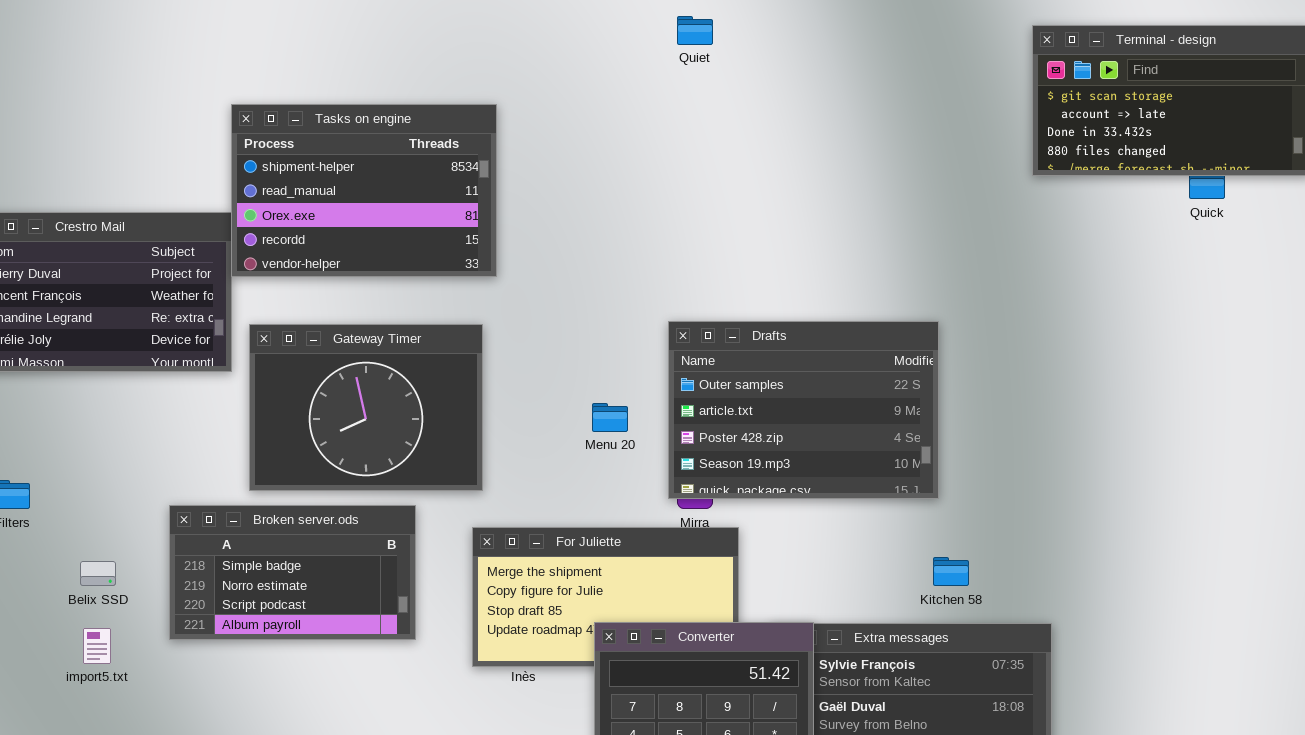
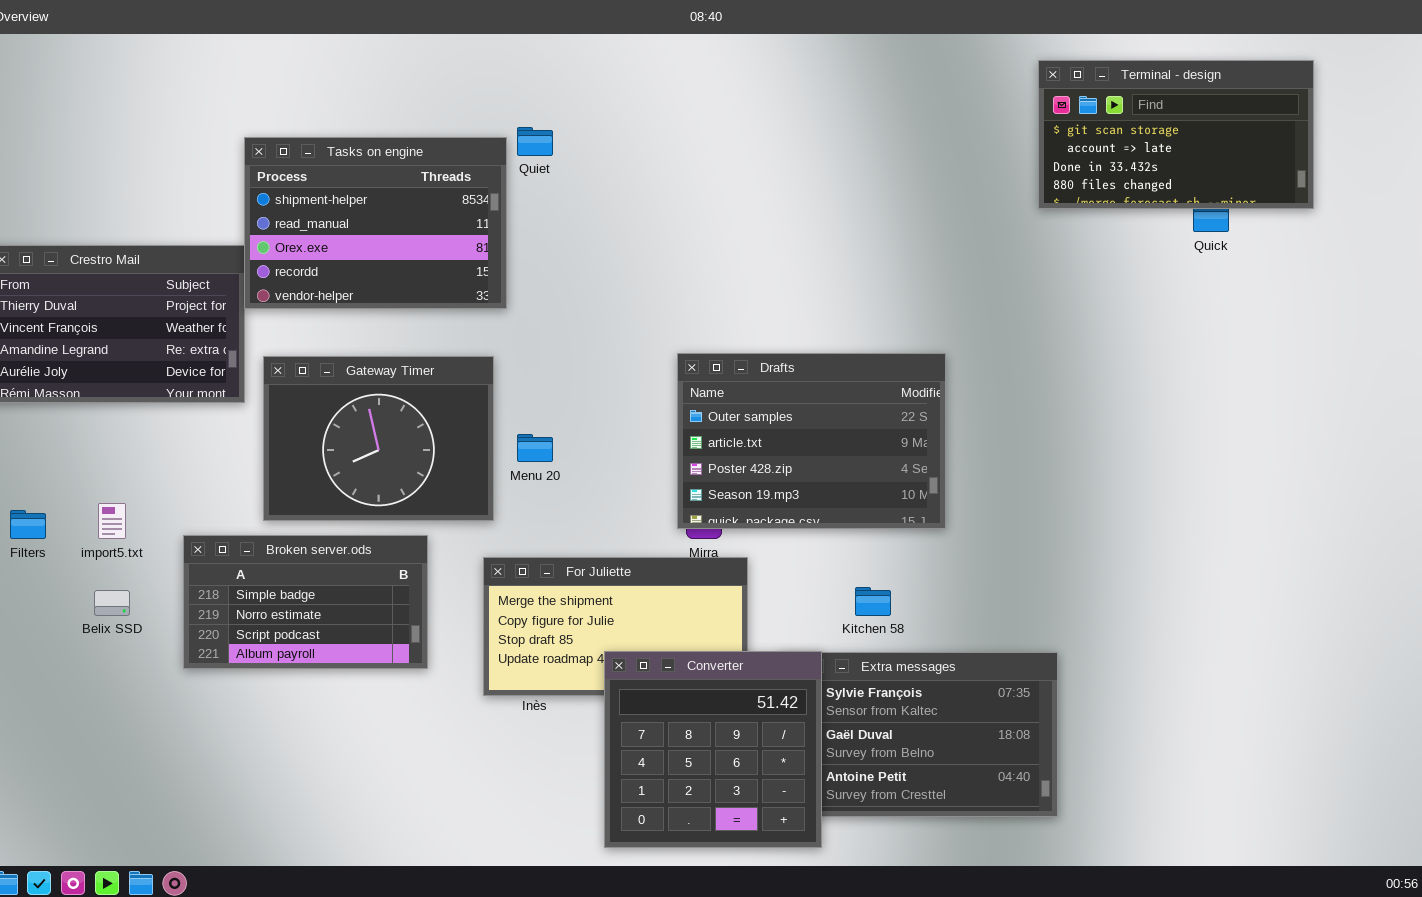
Quiet: [677,16,713,45] -> [517,127,553,156], moved
Menu 20: [592,403,628,432] -> [517,434,553,462], moved
Kitchen 58: [933,557,969,586] -> [855,587,891,616], moved
import5.txt: [83,628,111,664] -> [98,503,126,539], moved

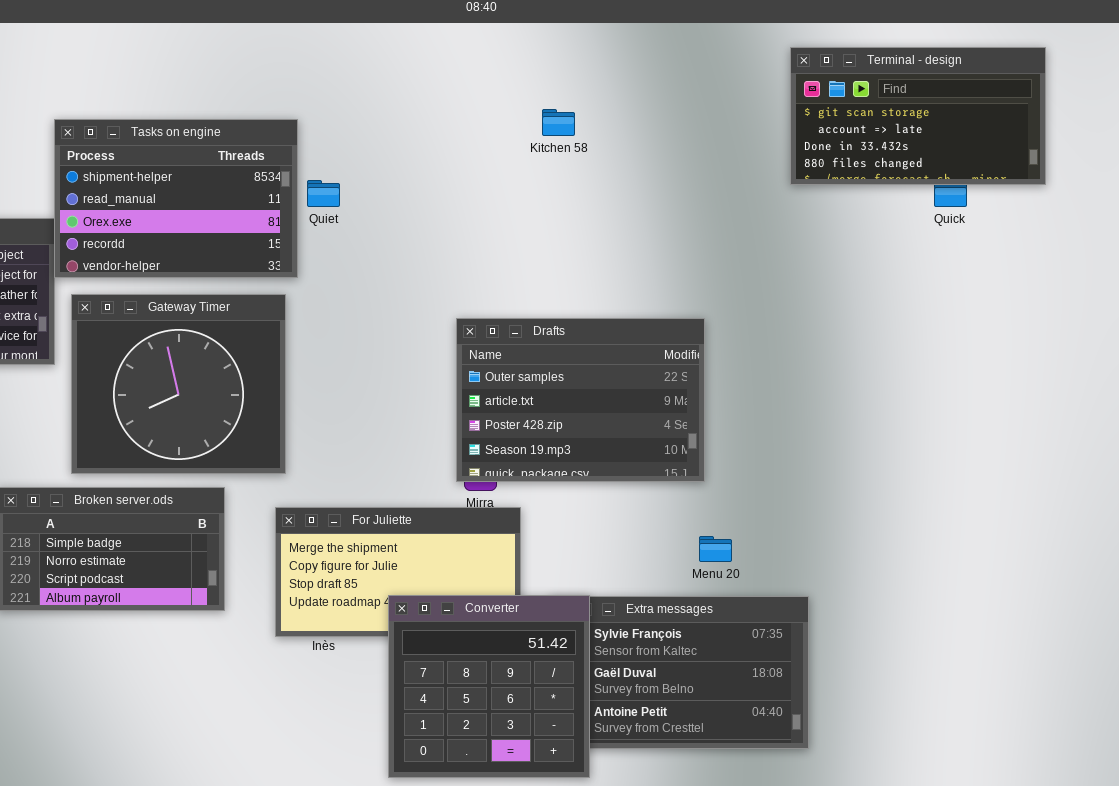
Quiet: [517,127,553,156] -> [307,180,340,207], moved
Gateway Timer: [263,356,494,521] -> [71,294,286,474], resized
Menu 20: [517,434,553,462] -> [699,536,732,562], moved
Kitchen 58: [855,587,891,616] -> [542,109,575,136], moved

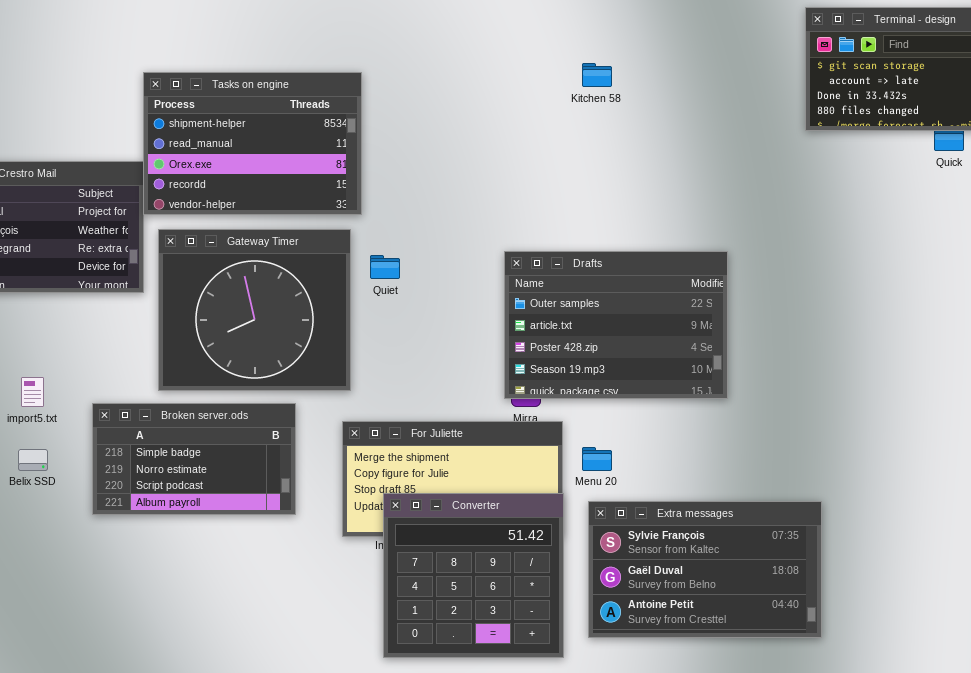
Quiet: [307,180,340,207] -> [370,255,400,279], moved
Menu 20: [699,536,732,562] -> [582,447,612,471], moved
Converter: [388,595,590,778] -> [383,493,564,658], moved

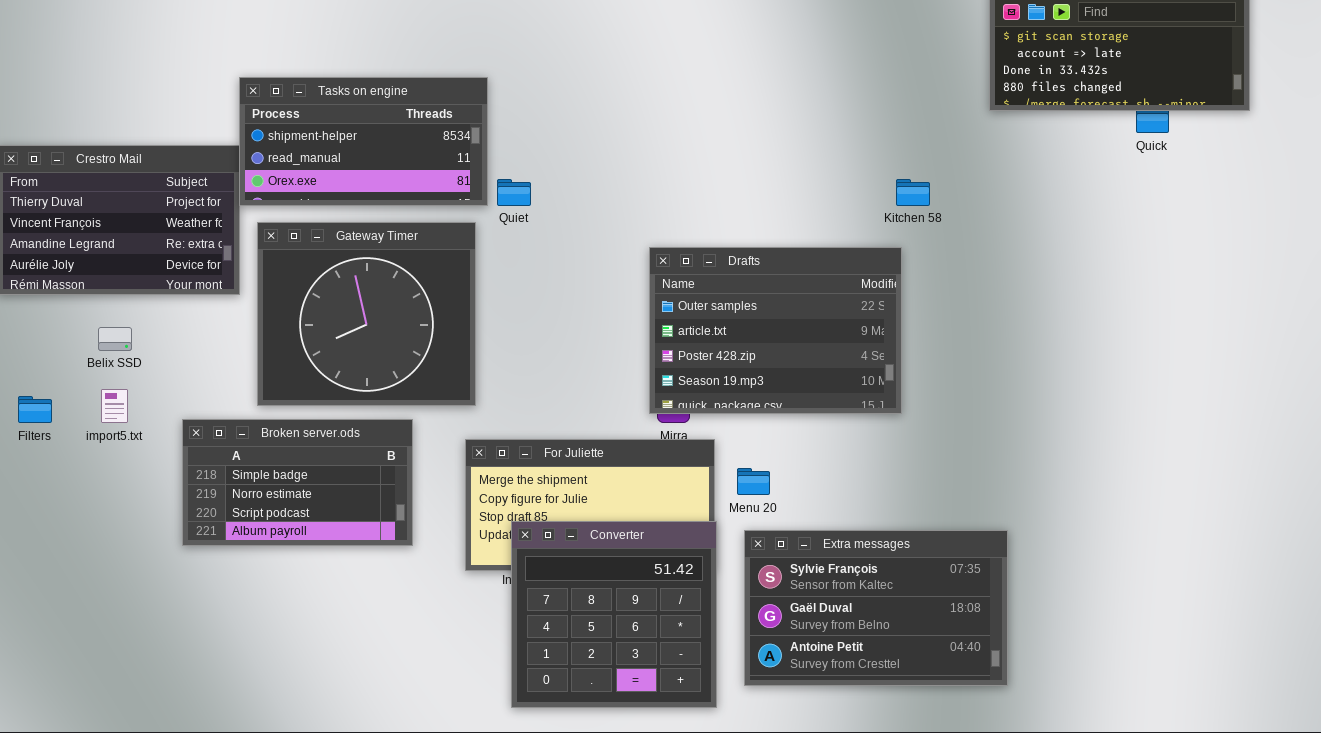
Kitchen 58: [582,63,612,87] -> [896,179,930,206], moved
Tasks on engine: [143,72,362,215] -> [239,77,488,206], resized
Quiet: [370,255,400,279] -> [497,179,531,206], moved
Belix SSD: [18,449,48,471] -> [98,327,132,351], moved

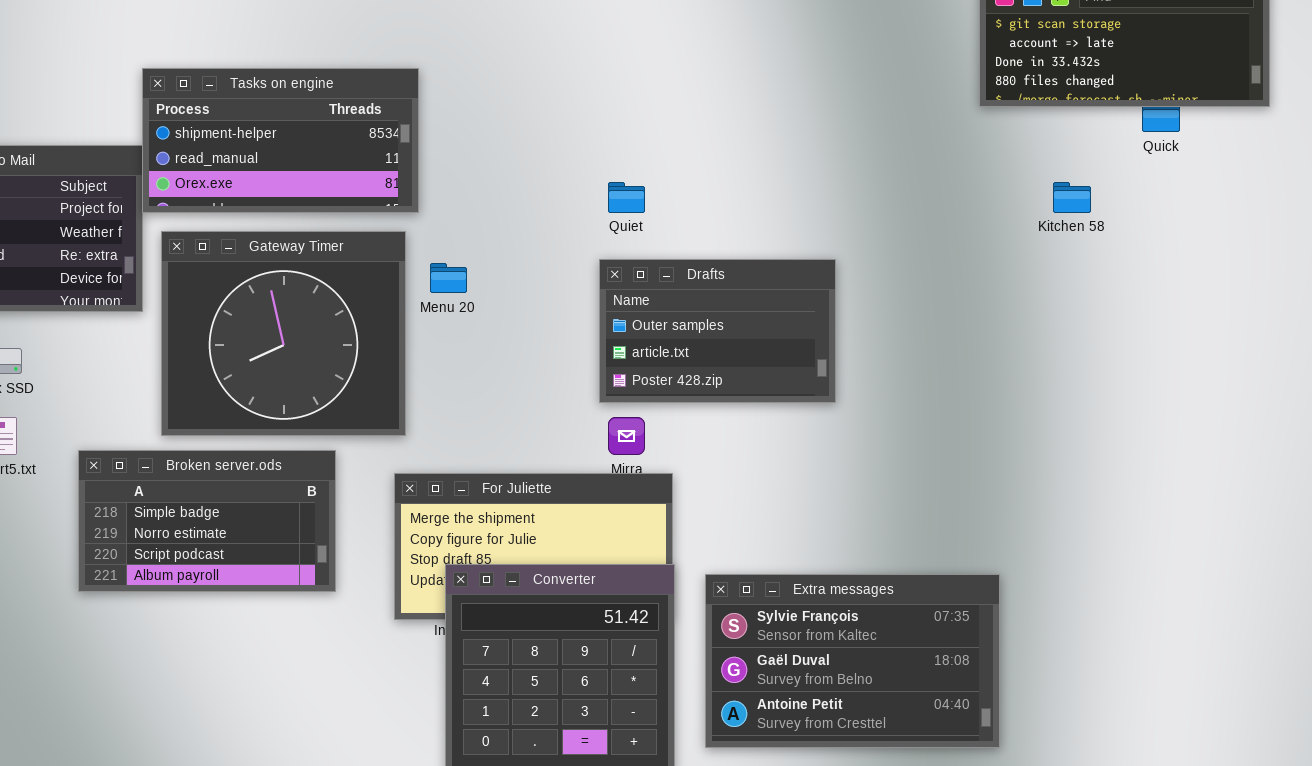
Quiet: [497,179,531,206] -> [608,182,645,213], moved
Kitchen 58: [896,179,930,206] -> [1053,182,1091,213], moved
Drafts: [649,247,902,414] -> [599,259,836,403], resized
Menu 20: [737,468,770,495] -> [430,263,467,293], moved

